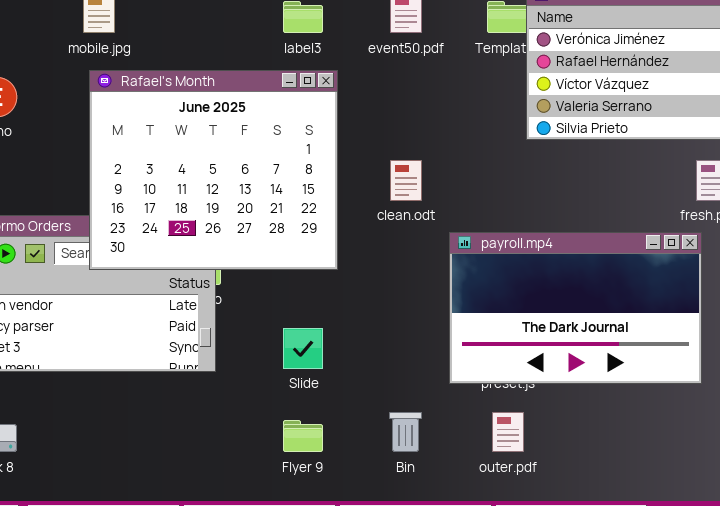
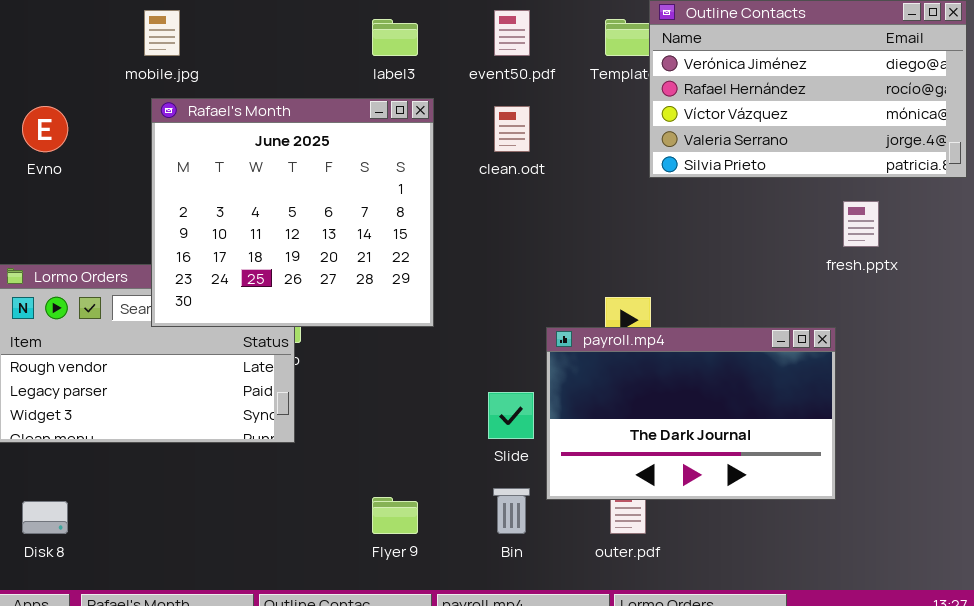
clean.odt: [390,160,422,201] -> [494,106,530,152], moved
payroll.mp4: [449,232,702,384] -> [546,327,836,500], moved
Slide: [283,328,323,369] -> [488,392,534,439], moved

